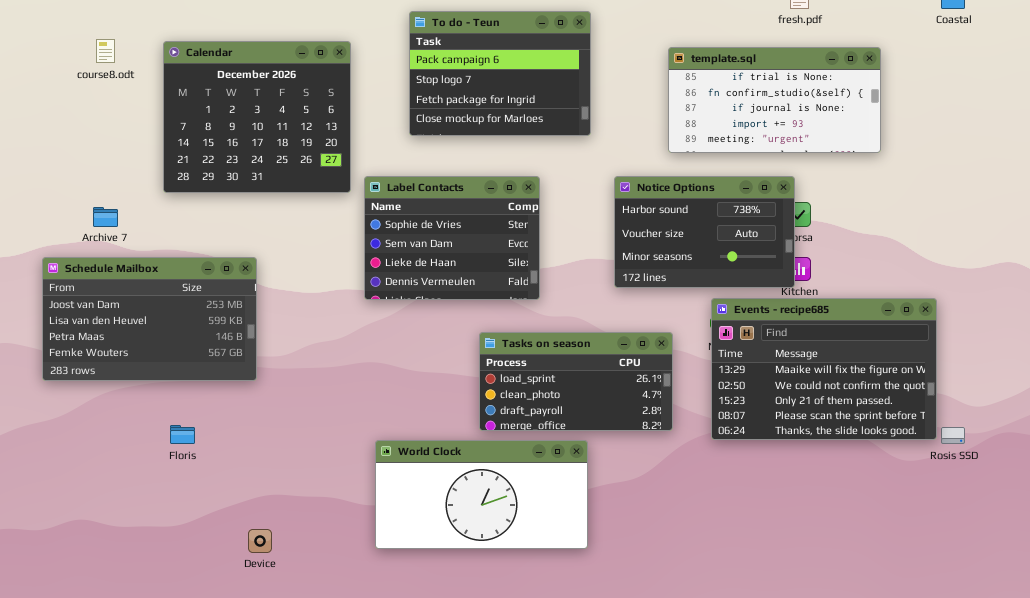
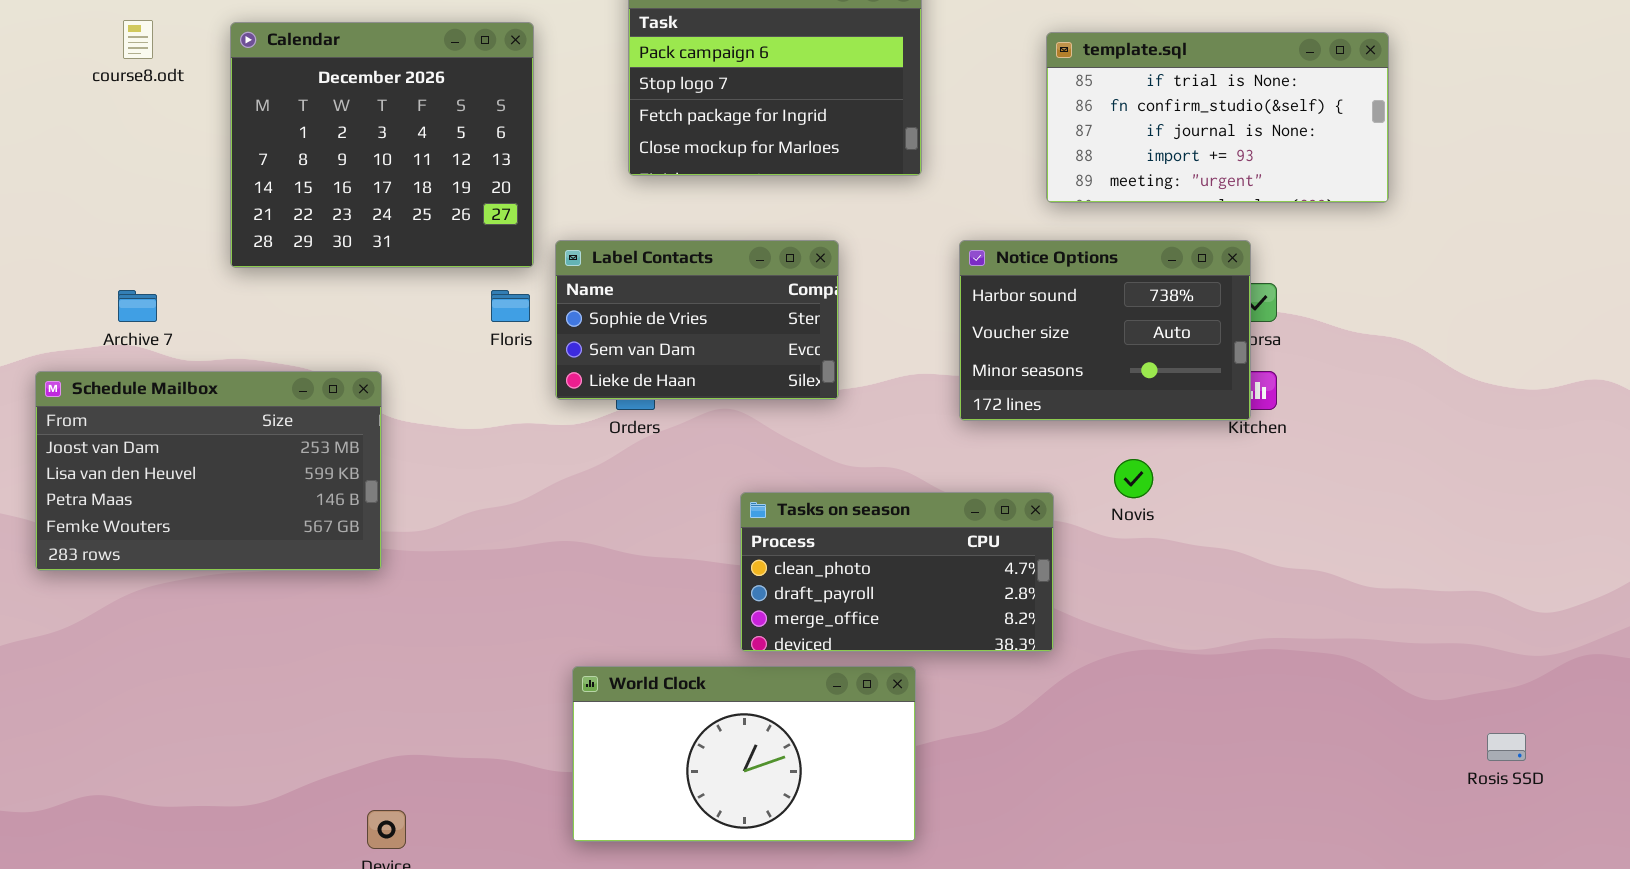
Label Contacts: [364,176,540,300] -> [555,240,839,400], resized
Events - recipe685: [711,298,937,440] -> none, closed
Tasks on season: [479,332,673,431] -> [740,492,1054,652], scrolled down 1 row
Floris: [170,425,195,444] -> [491,290,530,322], moved
Rosis SSD: [941,427,965,444] -> [1487,733,1526,761], moved

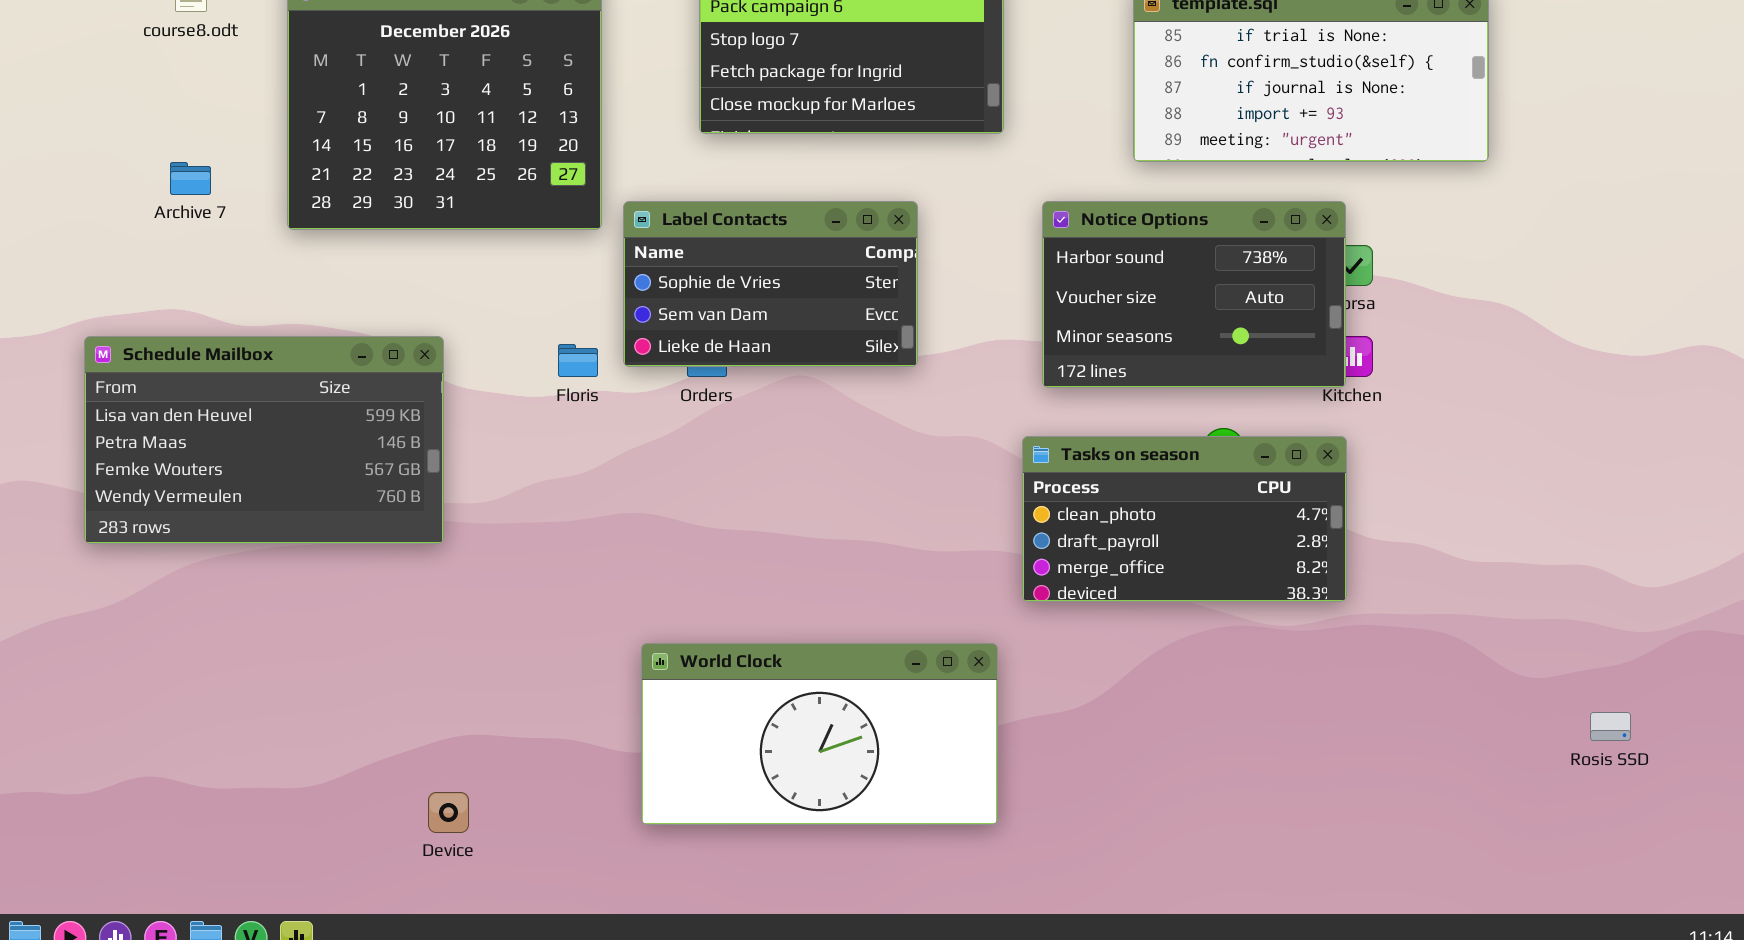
Archive 7: [118,290,157,322] -> [170,162,211,195], moved
Floris: [491,290,530,322] -> [558,344,598,377], moved
Schedule Mailbox: [35,371,382,571] -> [84,336,444,544], scrolled down 1 row
Tasks on season: [740,492,1054,652] -> [1022,436,1347,602], moved

